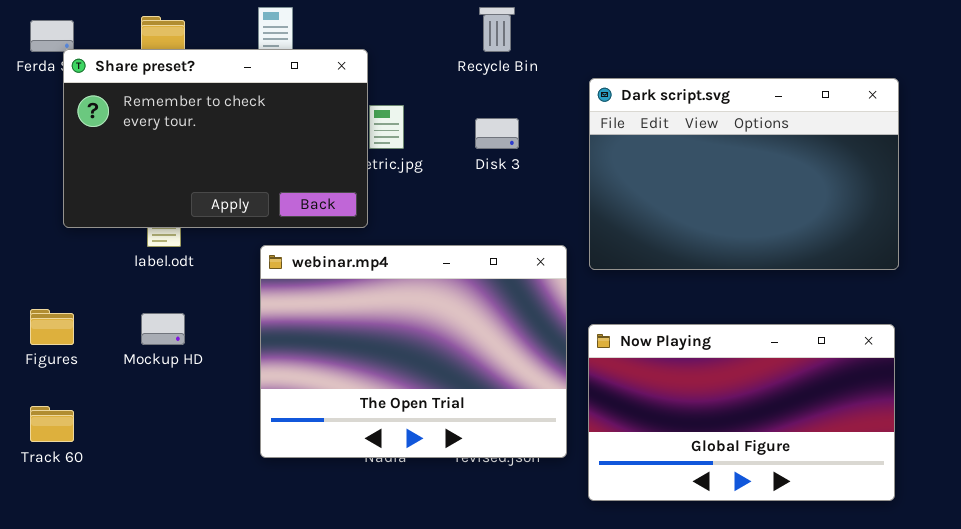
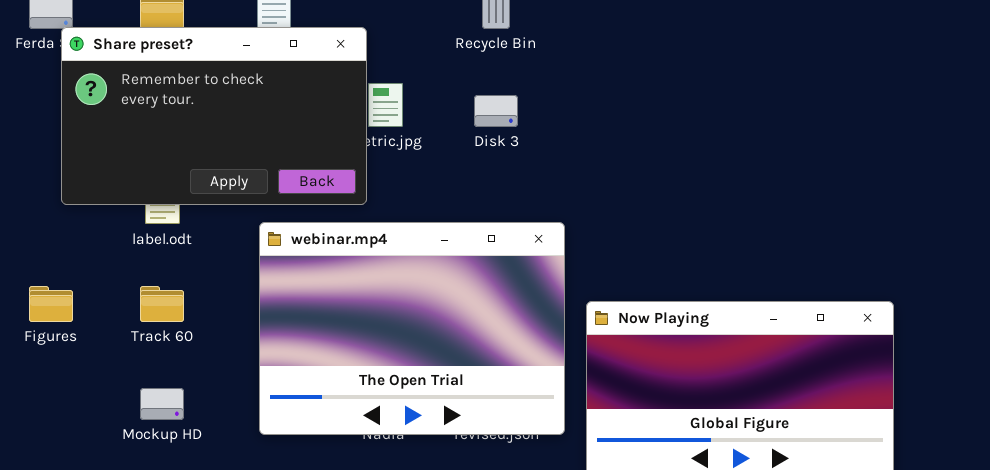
Dark script.svg: [589,78,899,270] -> none, closed
Mockup HD: [141,313,185,345] -> [140,388,184,420], moved
Track 60: [30,406,74,442] -> [140,286,184,322], moved

